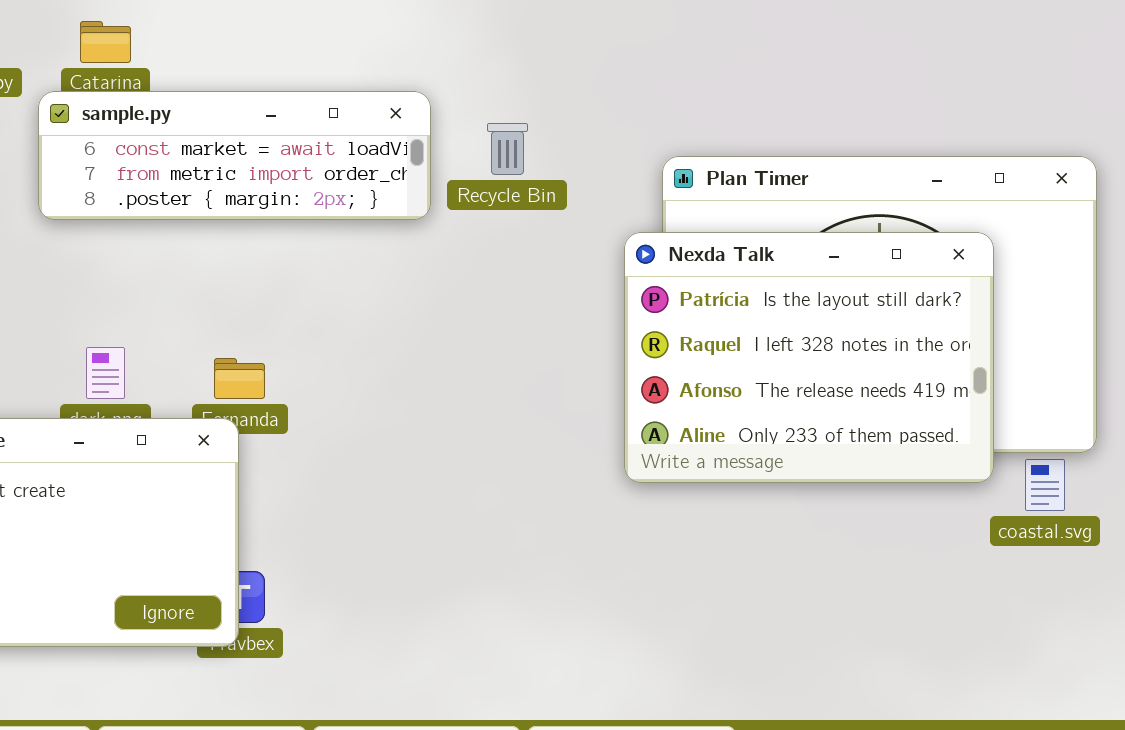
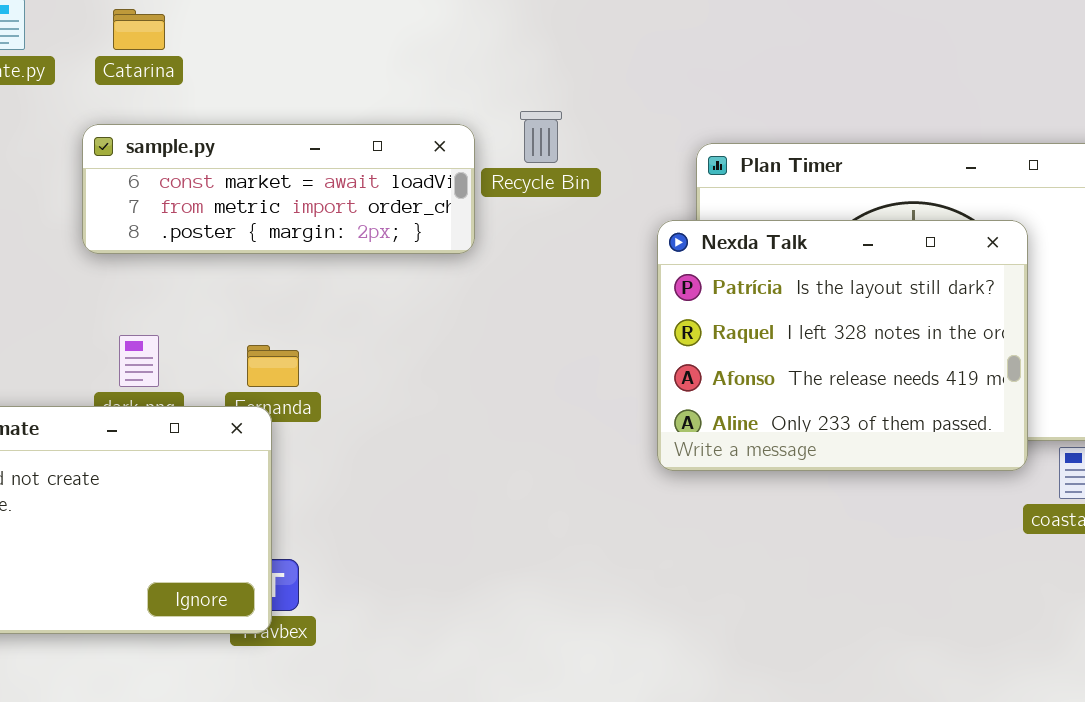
sample.py: [38,91,431,220] -> [82,124,475,254], moved

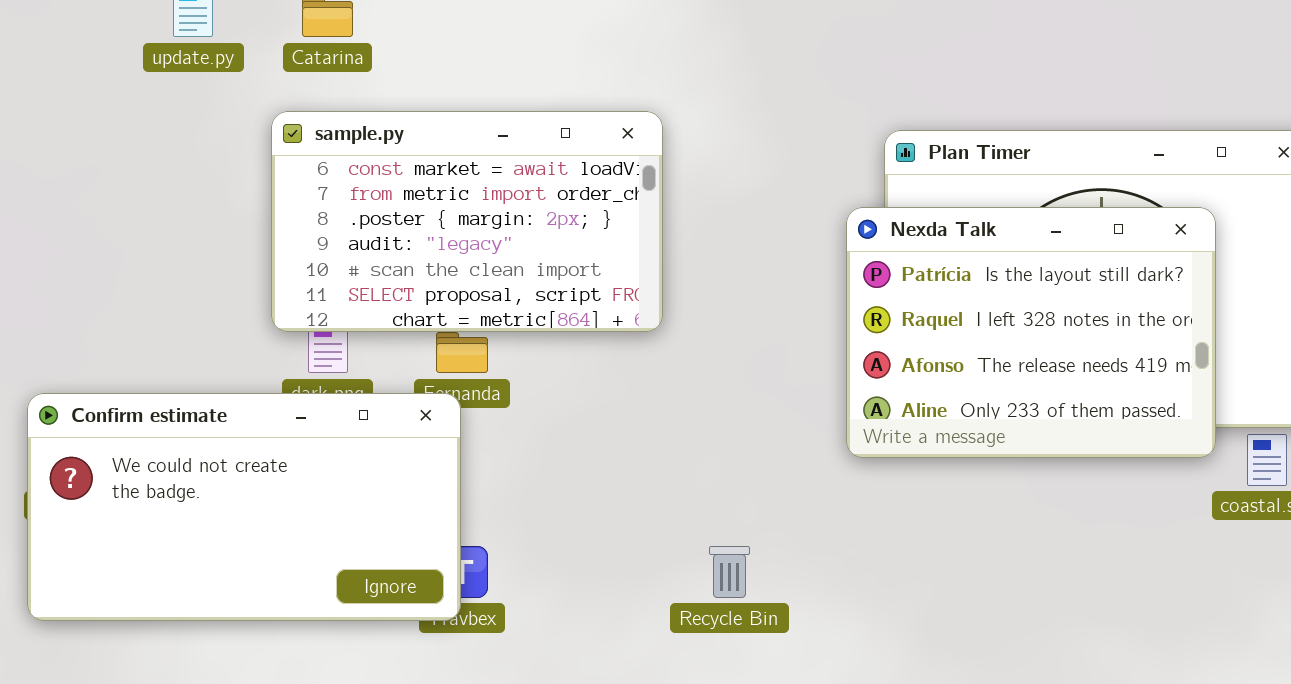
Recycle Bin: [520,111,562,163] -> [709,546,750,598], moved
sample.py: [82,124,475,254] -> [271,111,663,332], resized

